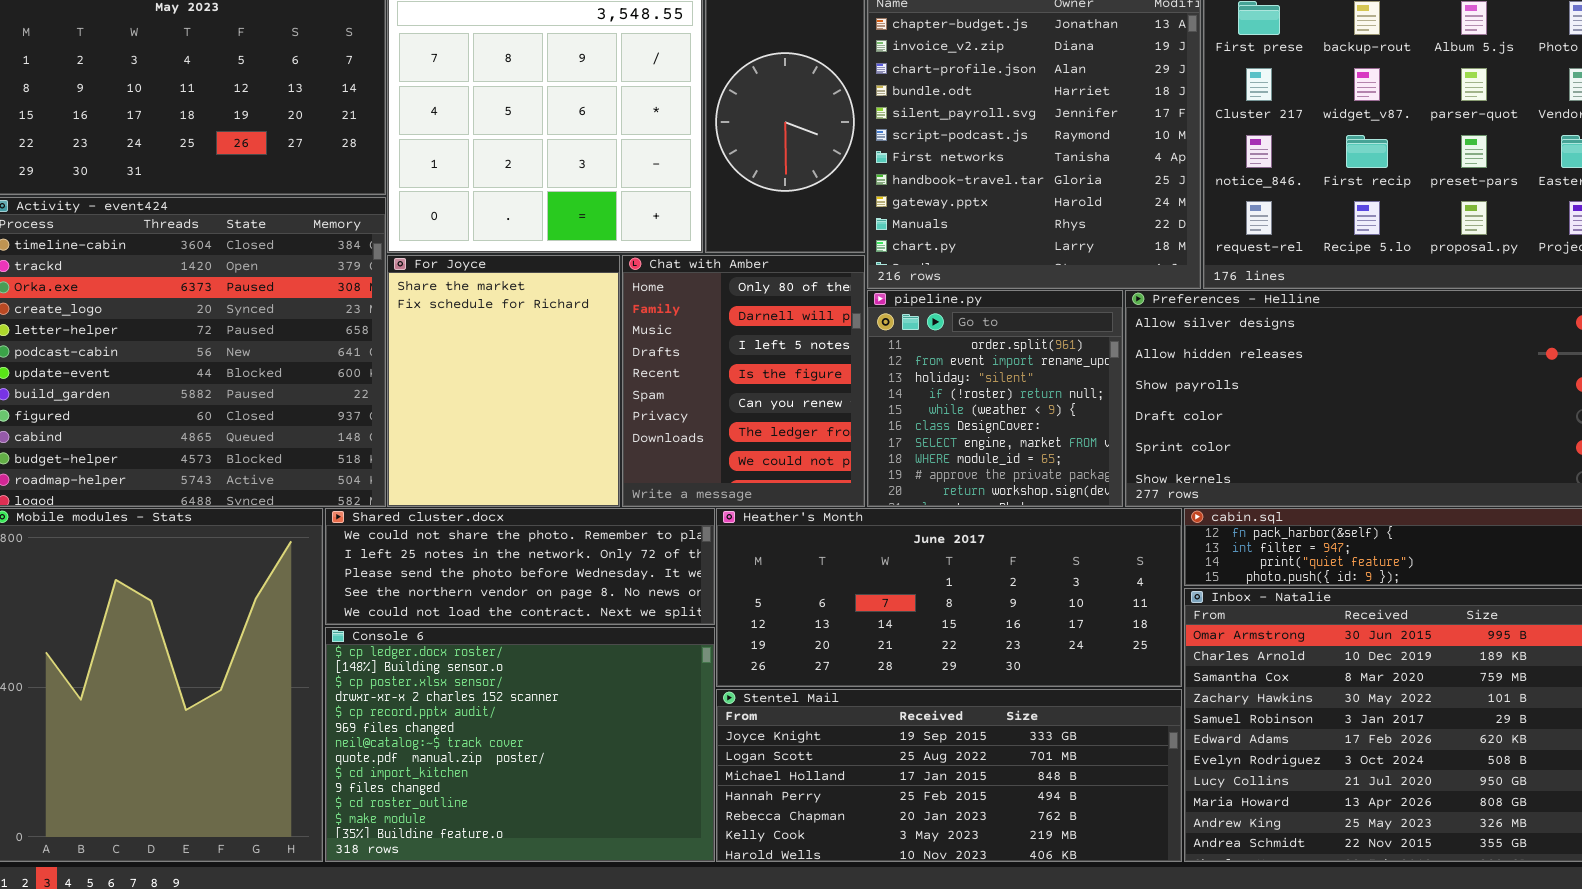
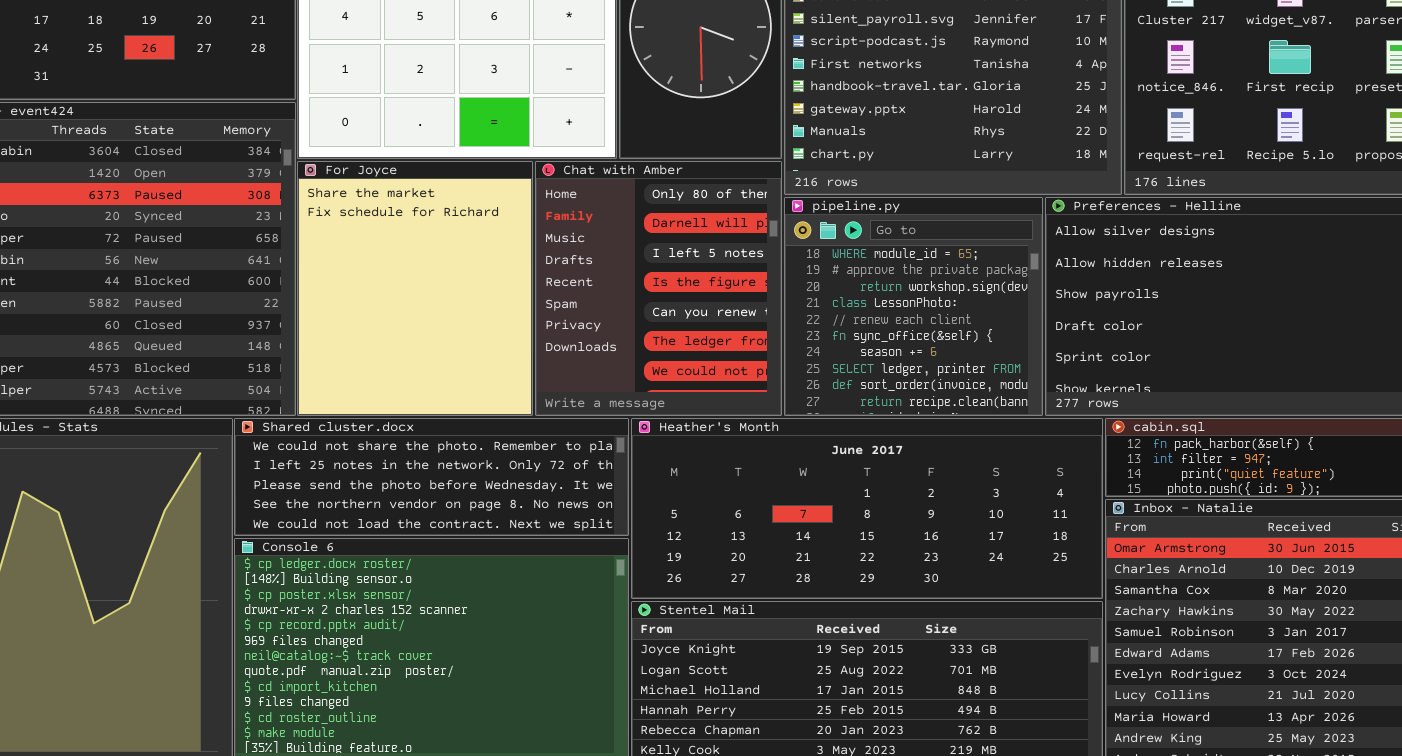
pipeline.py: [867,290,1123,507] -> [784,197,1043,416], scrolled down 7 rows

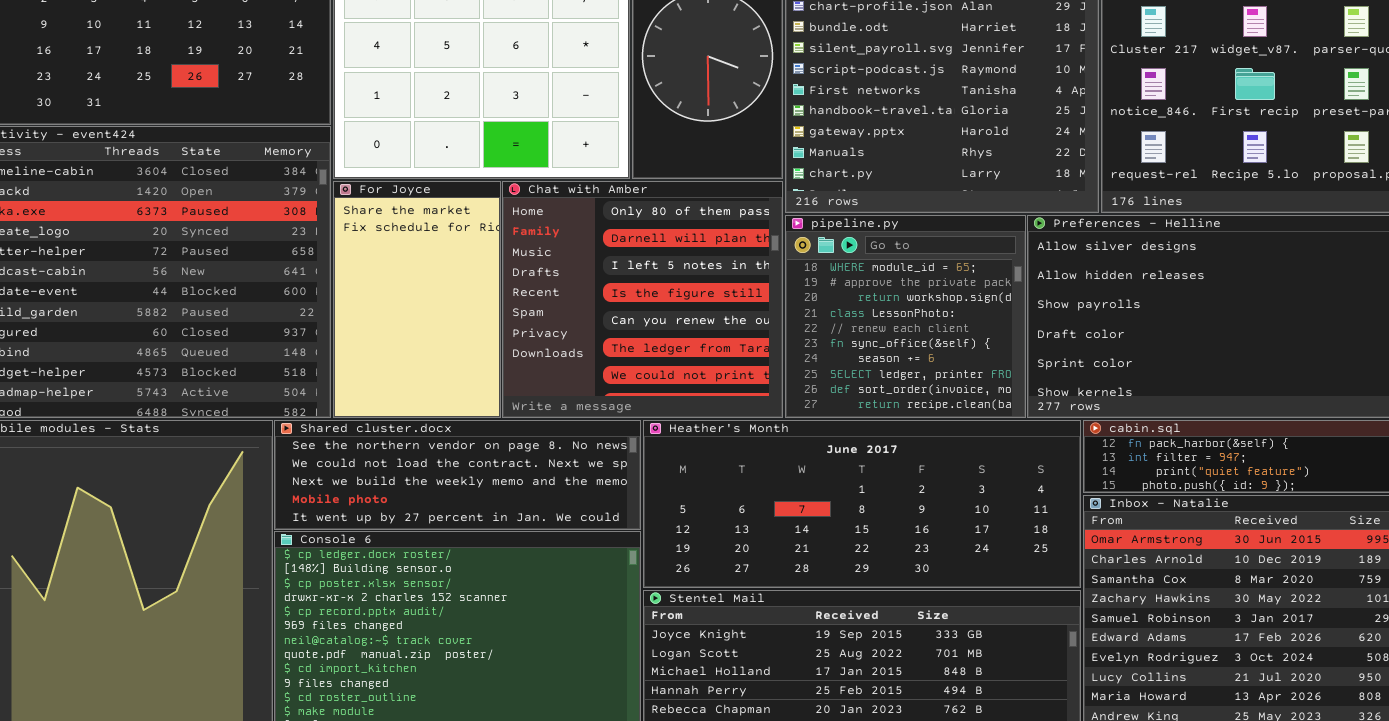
For Joyce: [297,161,533,416] -> [333,181,501,418], resized
Chat with Amber: [535,161,782,416] -> [502,181,783,418], resized
Shared cluster.docx: [234,418,629,536] -> [274,420,641,530], scrolled down 3 rows

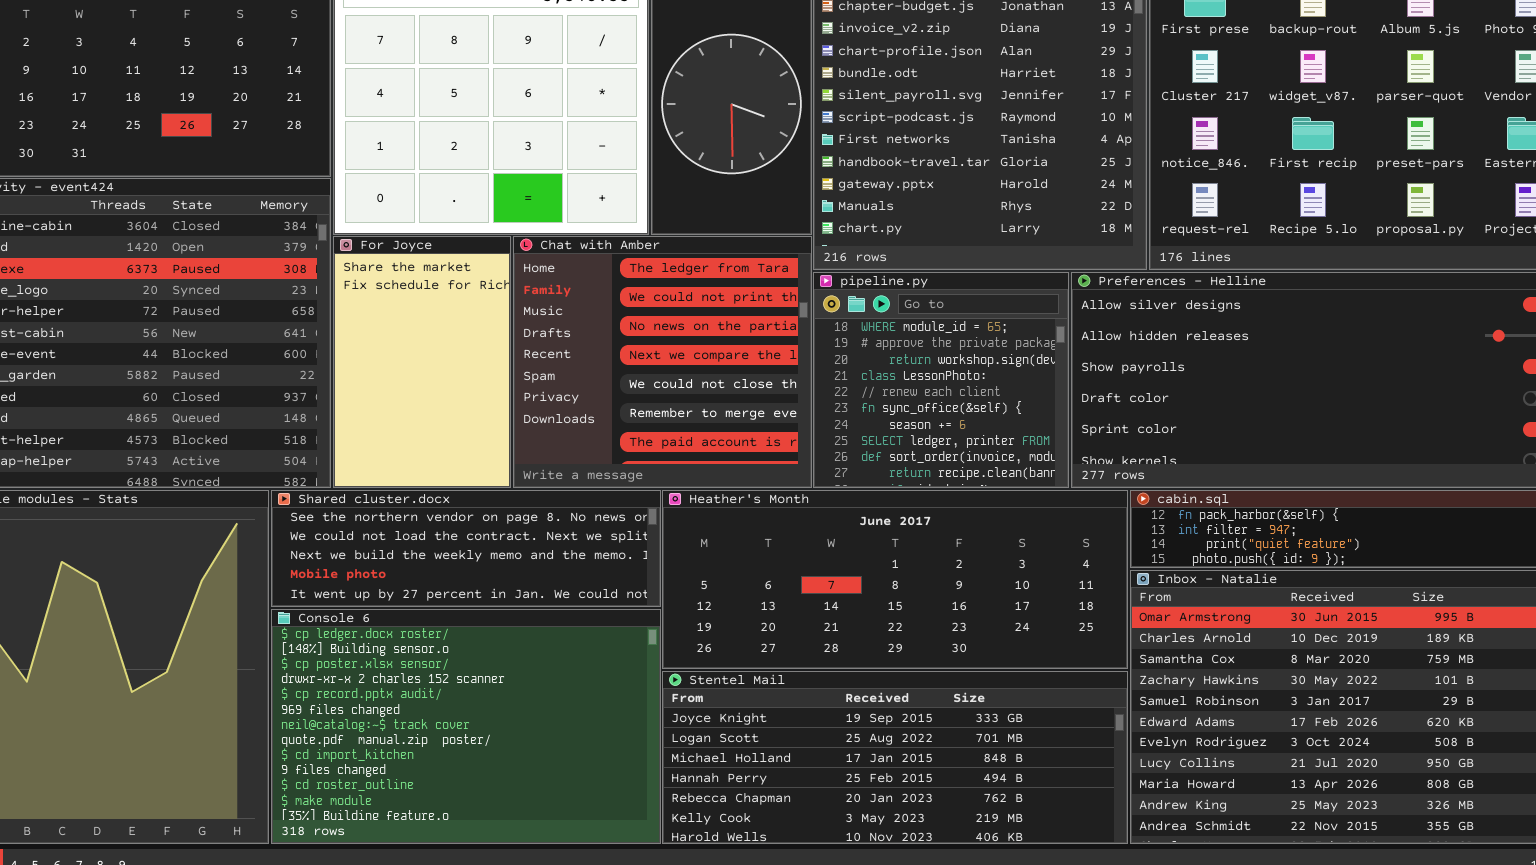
Chat with Amber: [502,181,783,418] -> [513,236,812,488], scrolled down 5 rows

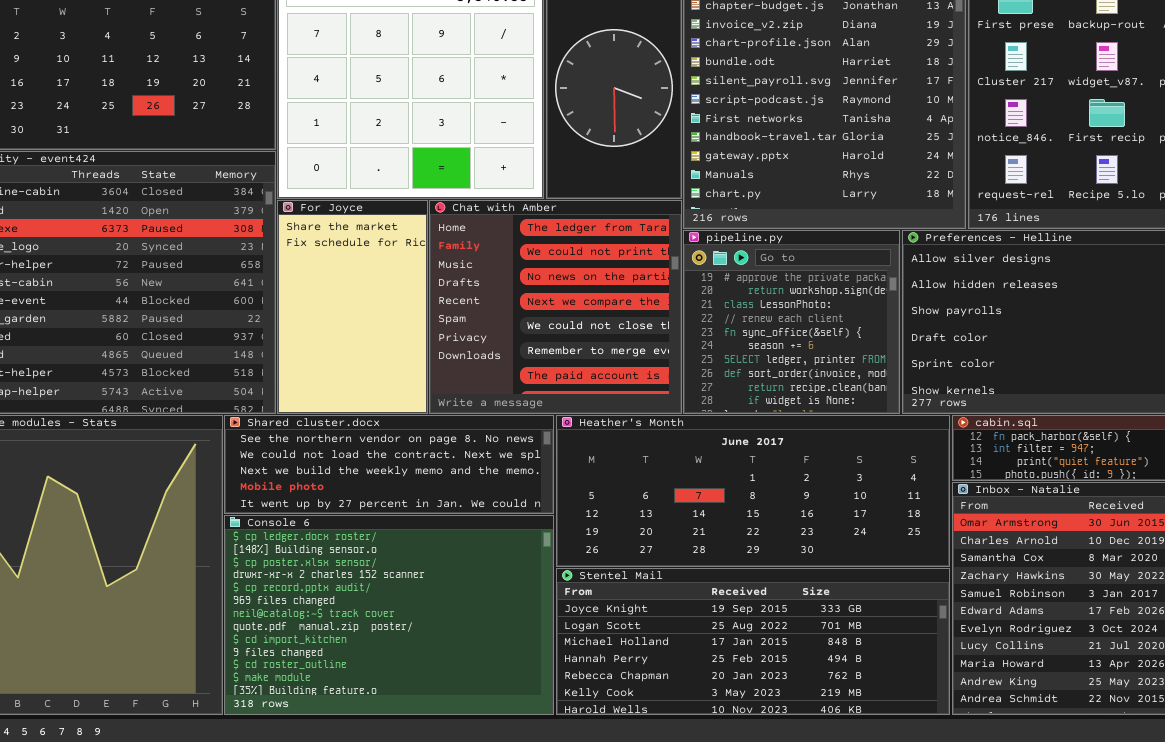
pipeline.py: [813,272,1069,488] -> [683,230,900,414], scrolled down 1 row

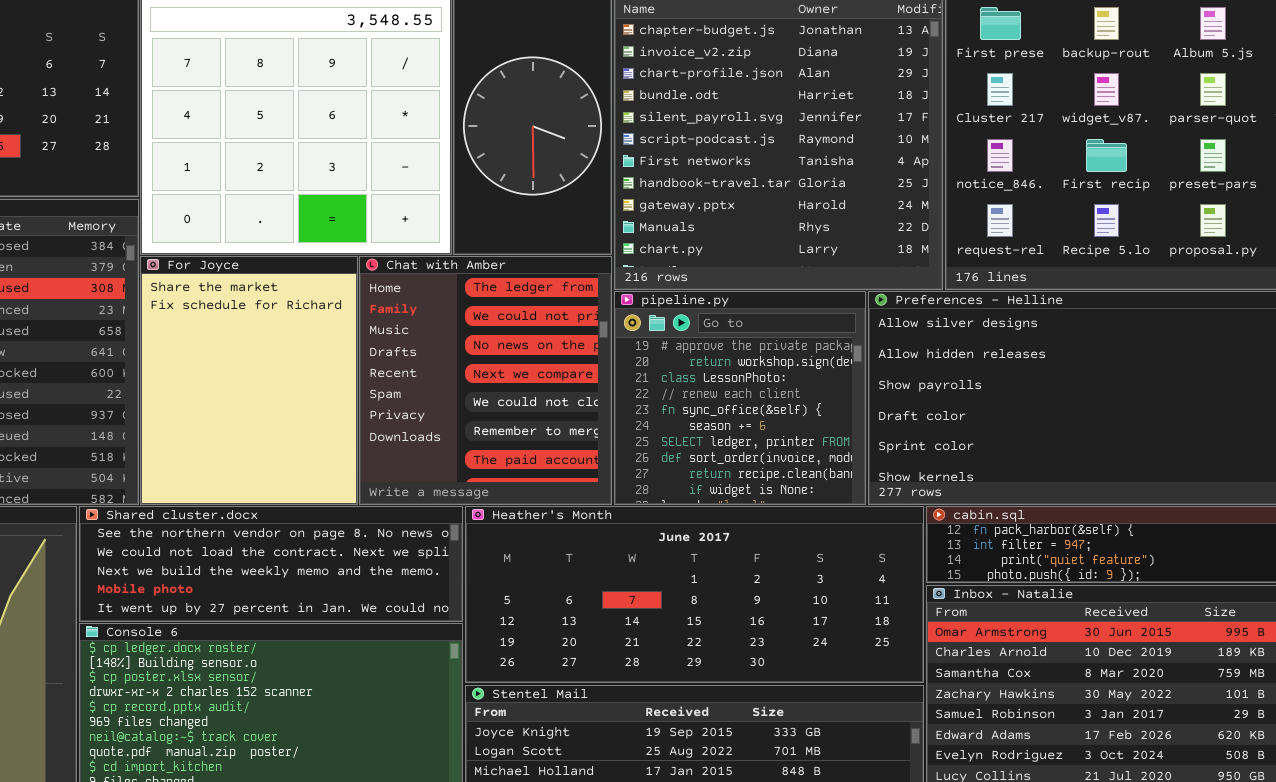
For Joyce: [277,200,428,414] -> [140,256,358,505], resized
Chat with Amber: [429,200,682,414] -> [359,256,612,505], resized

